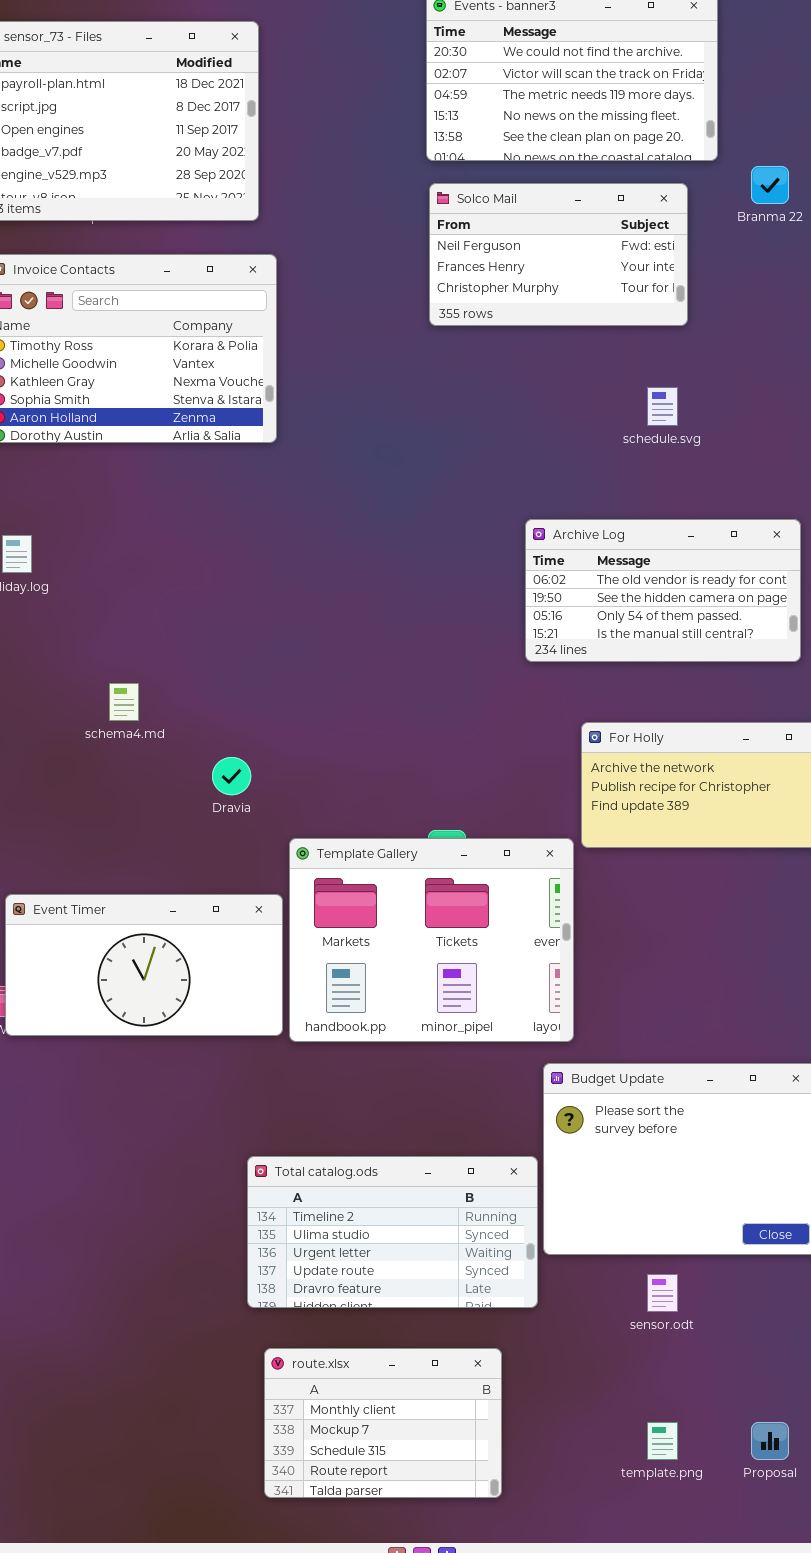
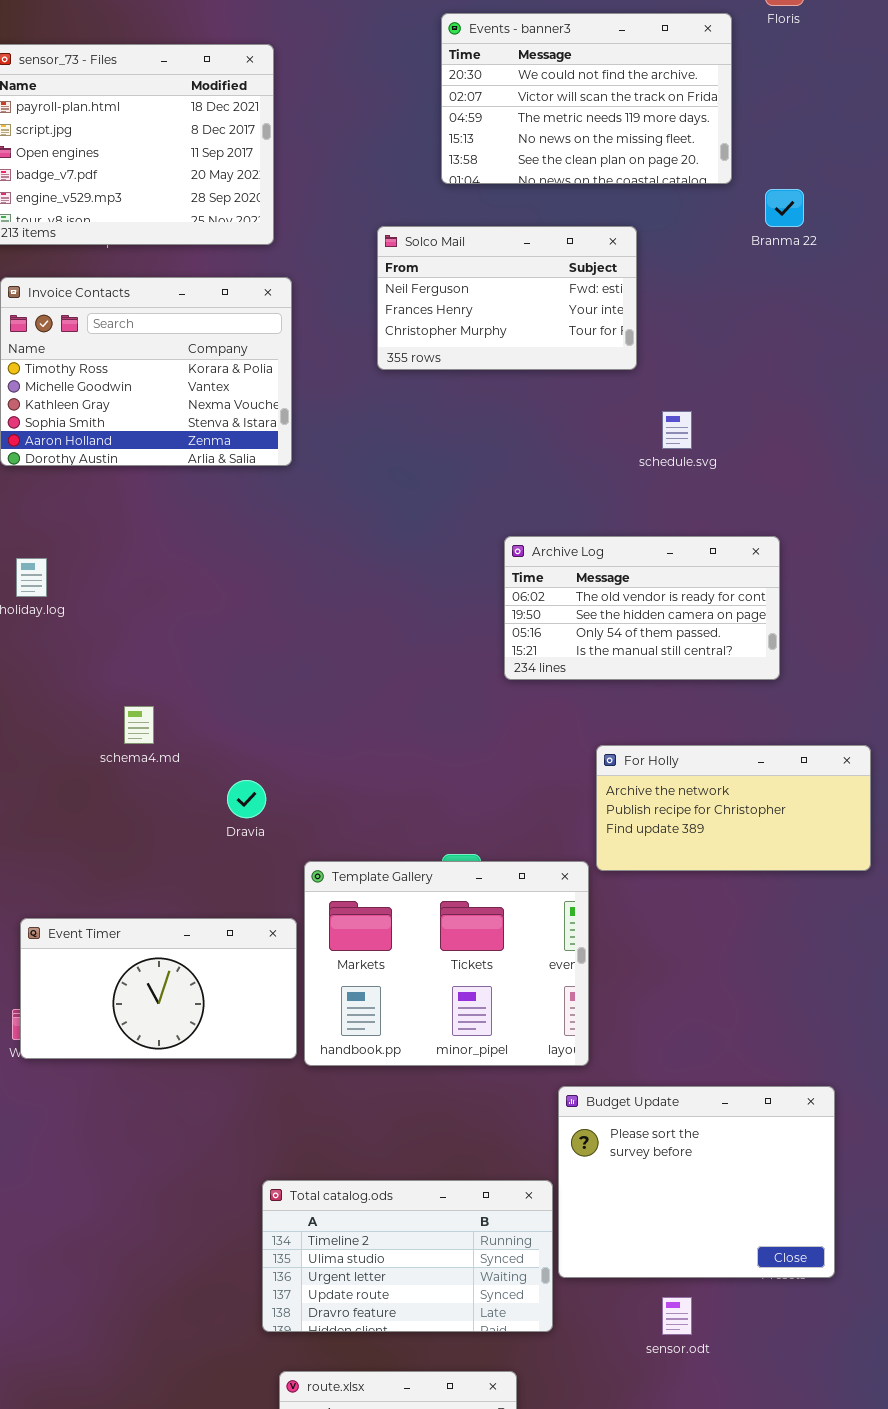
Solco Mail: [429,183,688,326] -> [377,226,637,370], moved
Archive Log: [525,519,801,662] -> [504,536,780,680], moved

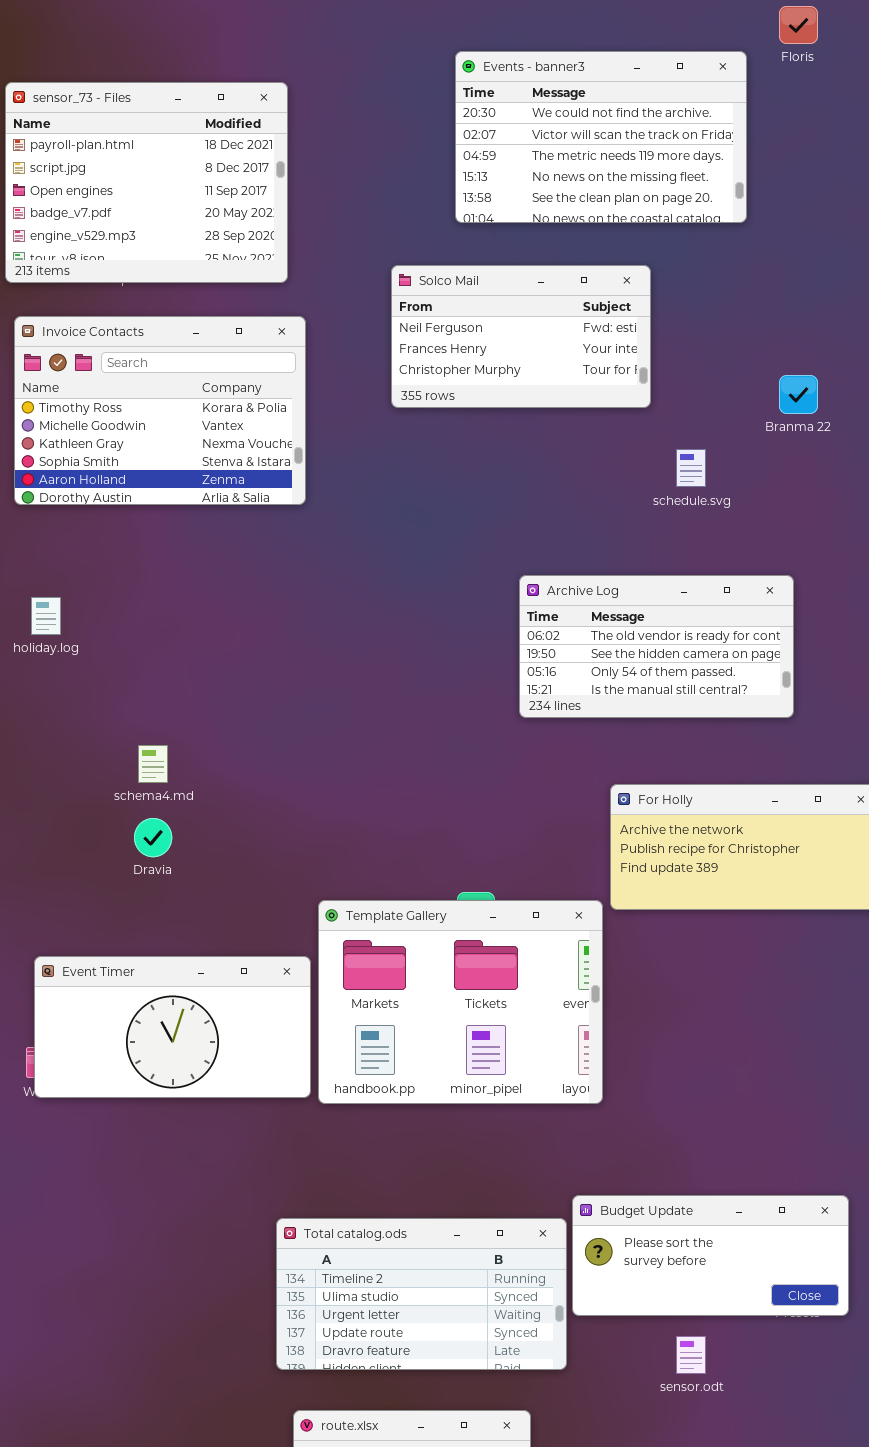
Branma 22: [765,189,804,227] -> [779,375,818,414], moved
Dravia: [227,780,266,818] -> [134,818,172,857], moved
Budget Update: [558,1086,835,1278] -> [572,1195,849,1316], resized

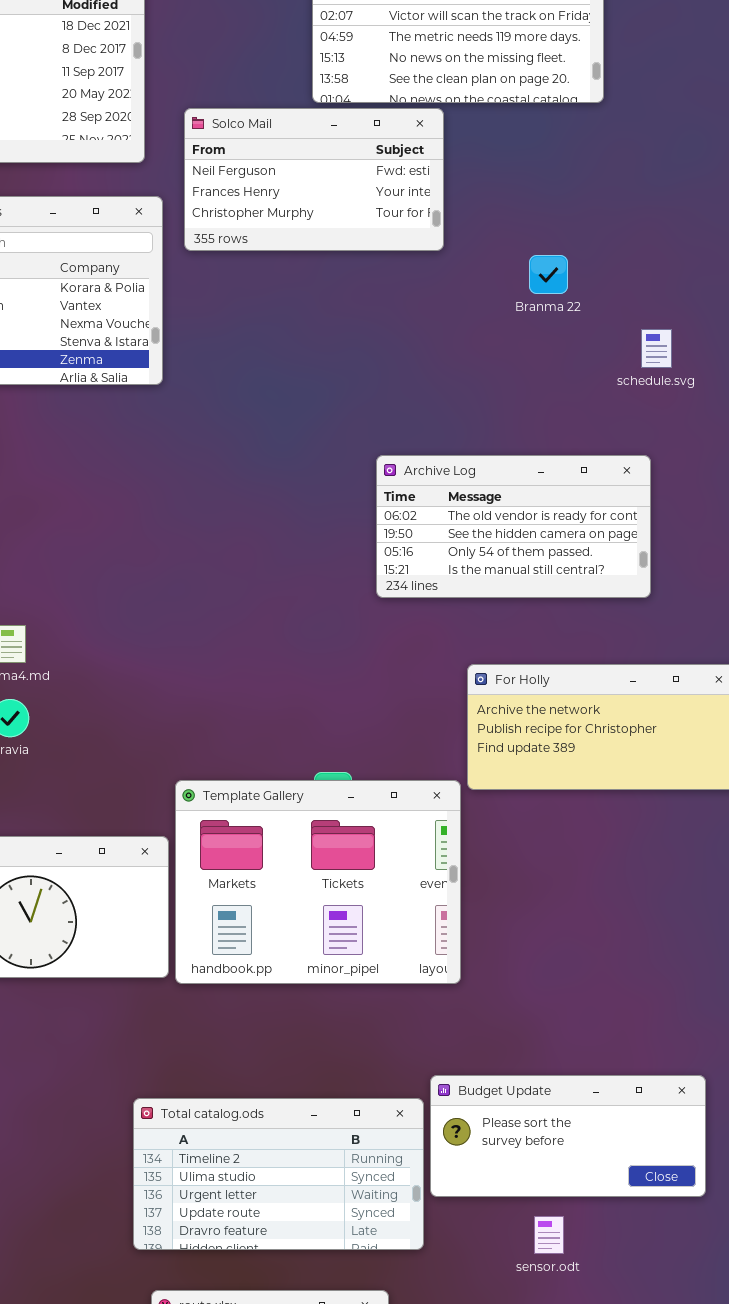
Solco Mail: [391,265,651,408] -> [184,108,444,251], moved
Branma 22: [779,375,818,414] -> [529,255,568,294], moved
schedule.svg: [676,449,706,487] -> [641,329,672,368], moved

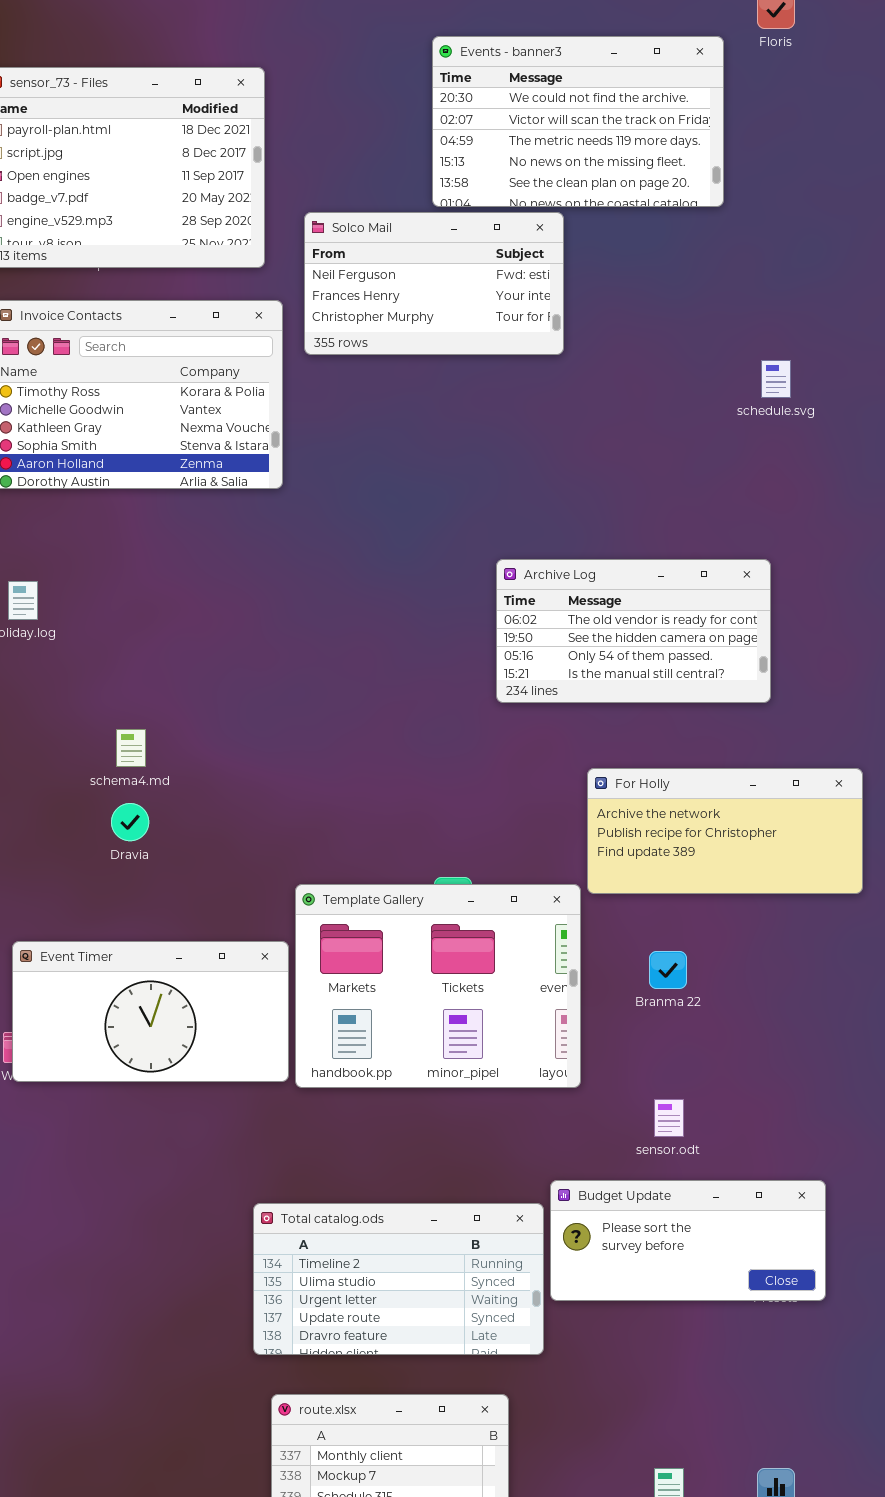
Branma 22: [529,255,568,294] -> [649,951,687,989], moved
schedule.svg: [641,329,672,368] -> [761,360,791,398], moved
sensor.odt: [534,1216,564,1254] -> [654,1099,684,1137], moved

